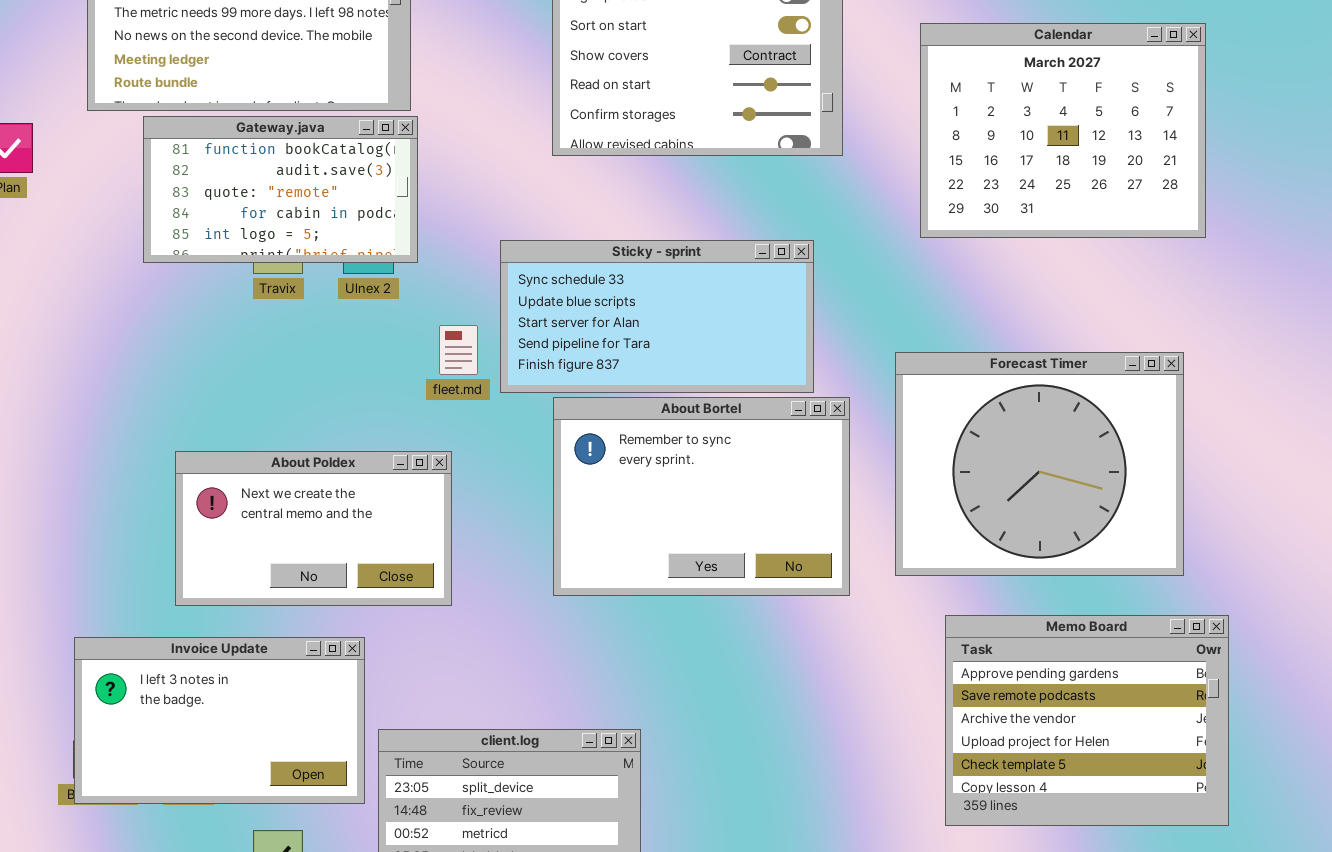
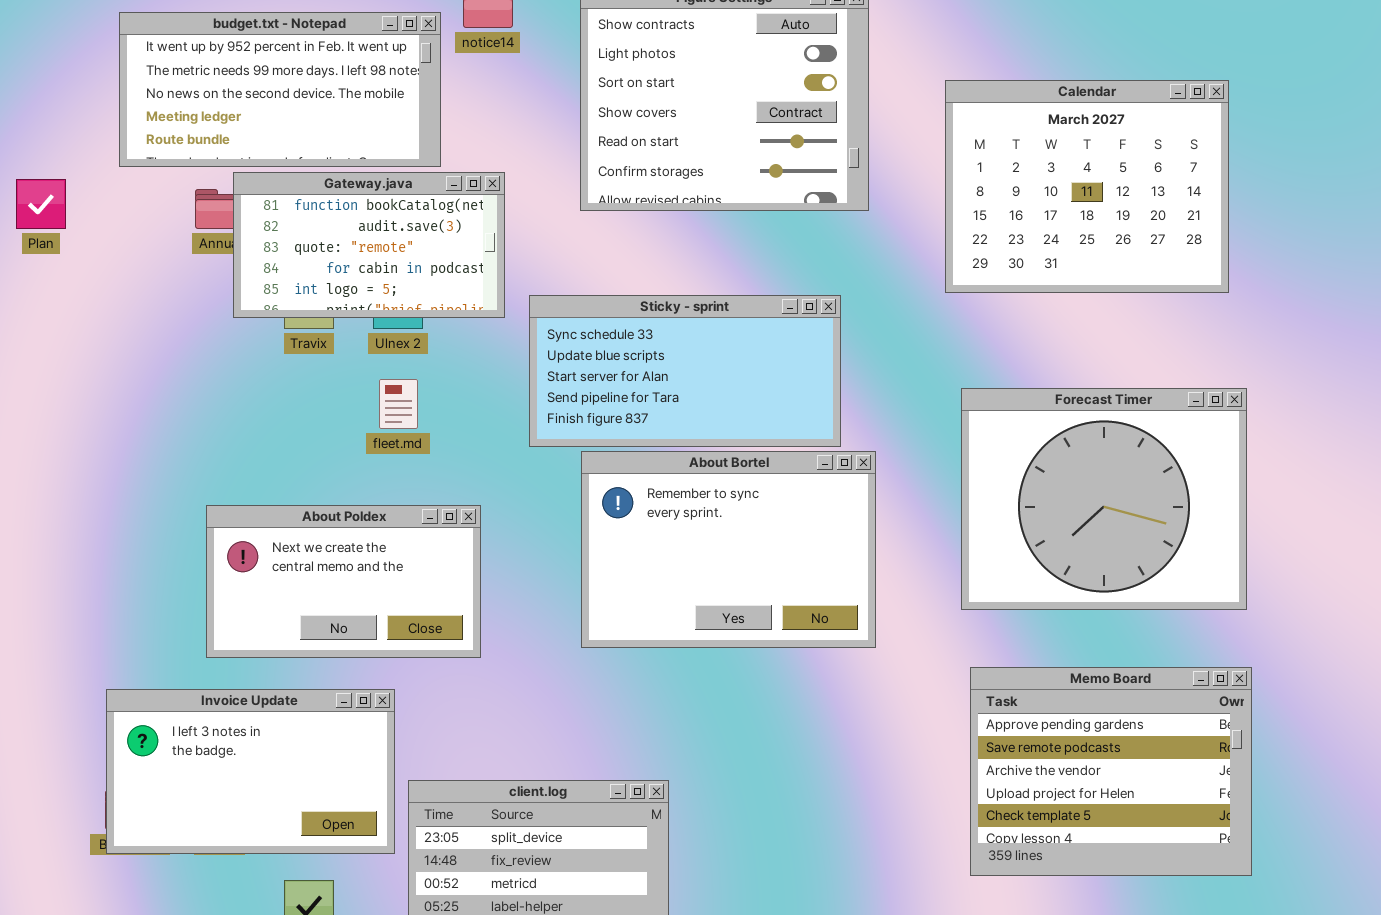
Gateway.java: [143,116,418,263] -> [233,172,505,318], moved
fleet.md: [439,325,478,375] -> [379,379,418,429], moved
Forecast Timer: [895,352,1184,576] -> [961,388,1247,610], moved

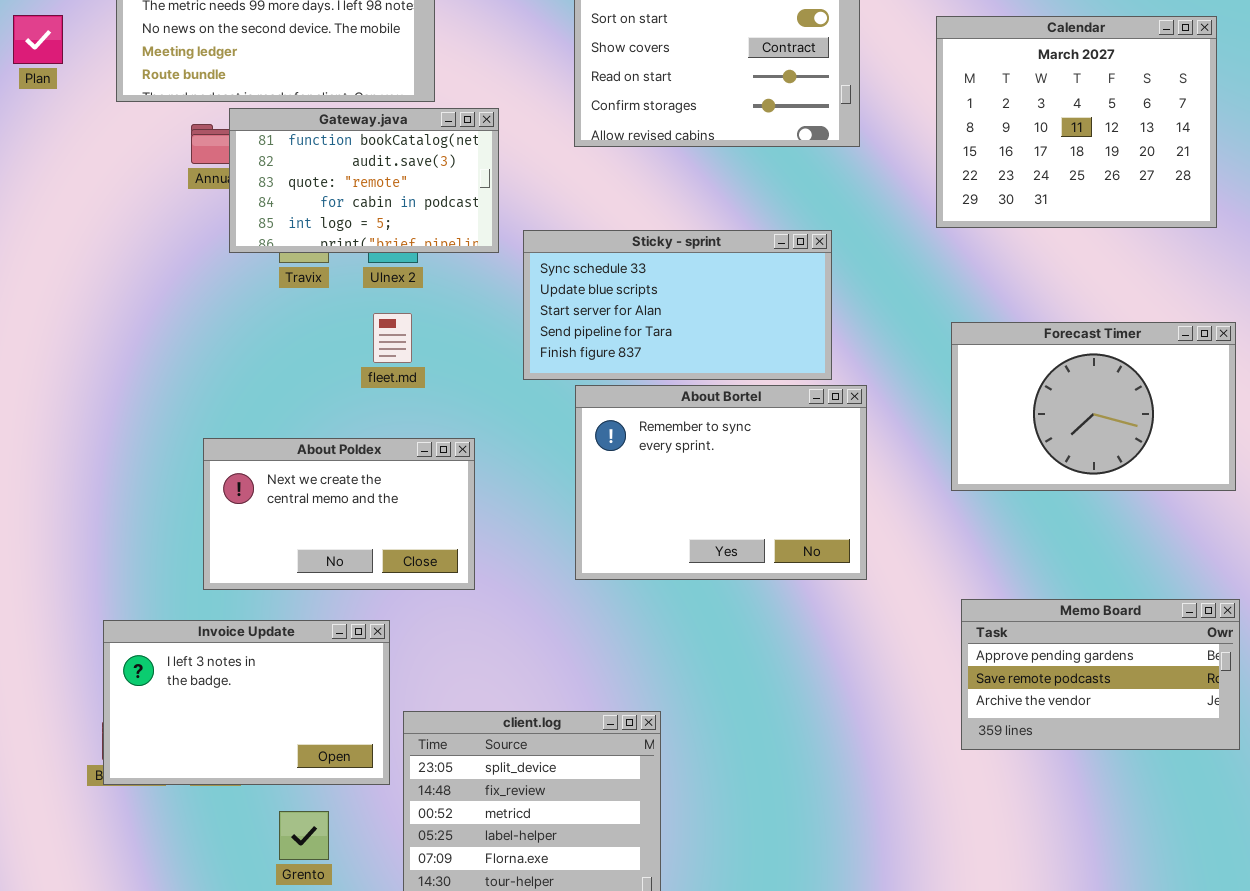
Plan: [16,179,66,229] -> [13,15,63,64], moved
Forecast Timer: [961,388,1247,610] -> [951,322,1236,491], resized
Memo Board: [970,667,1252,876] -> [961,599,1240,750], resized

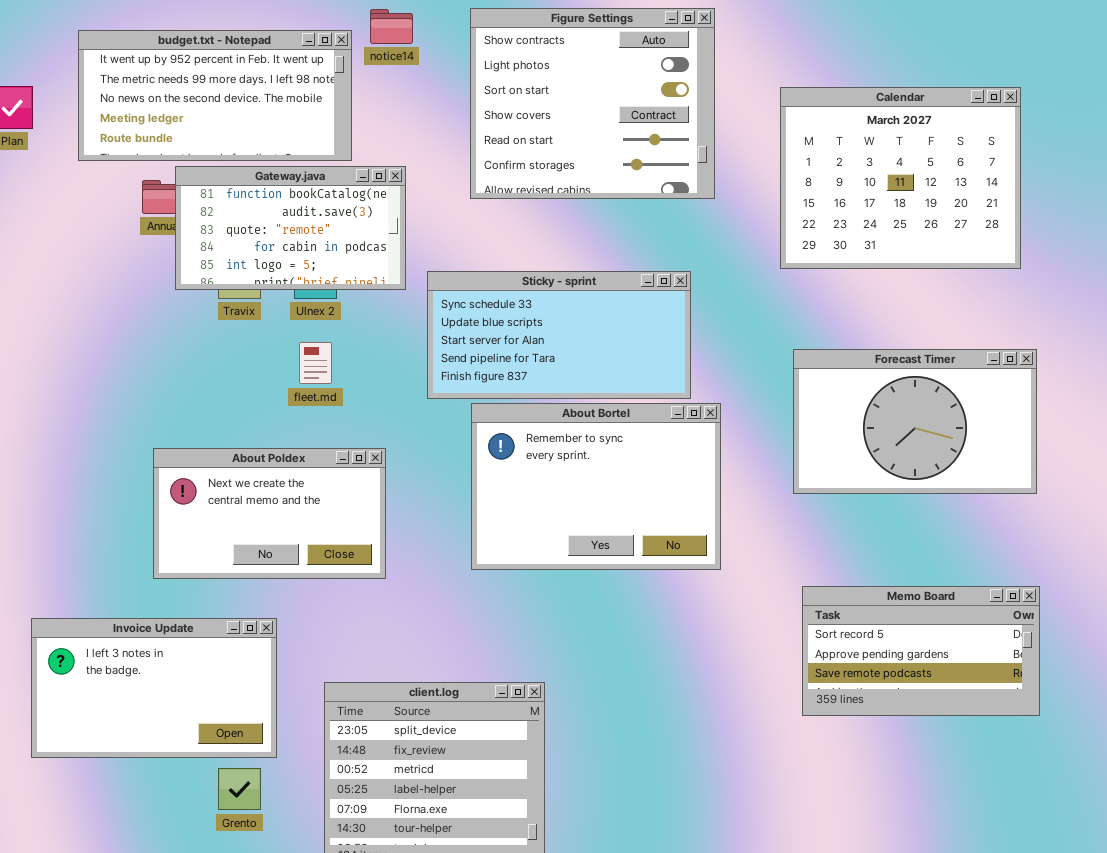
Memo Board: [961,599,1240,750] -> [802,586,1040,716], scrolled up 1 row
Invoice Update: [103,620,390,785] -> [31,618,277,758], moved

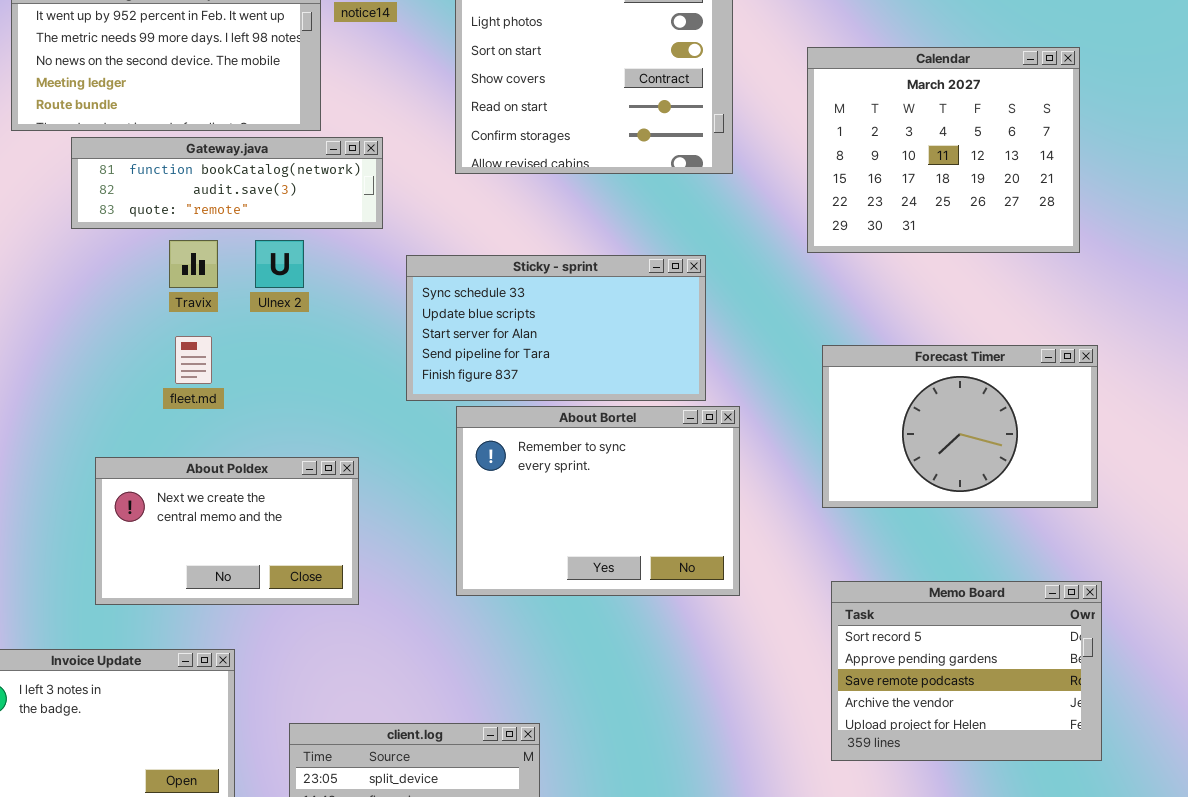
Gateway.java: [175,166,406,290] -> [71,137,383,229], resized
fleet.md: [299,342,332,384] -> [175,336,212,384], moved
Memo Board: [802,586,1040,716] -> [831,581,1102,761], resized

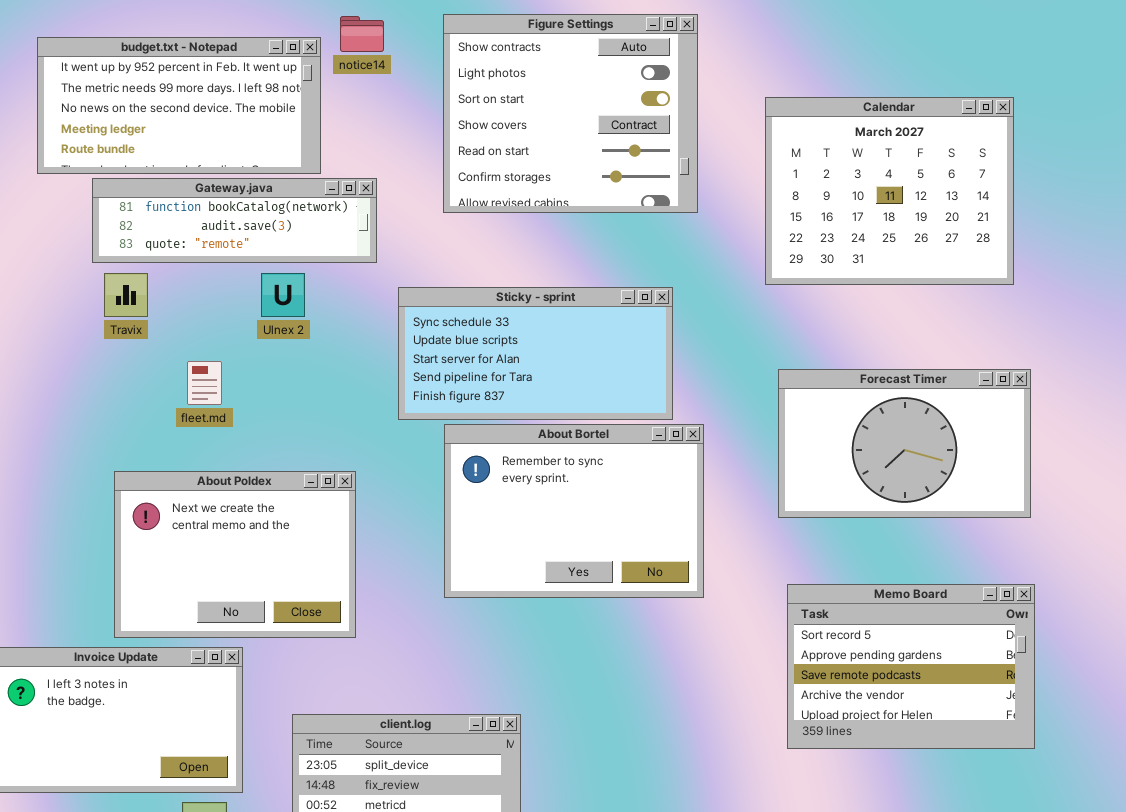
Travix: [169,240,218,288] -> [104,273,148,317], moved
About Poldex: [95,457,359,605] -> [114,471,356,638], resized

